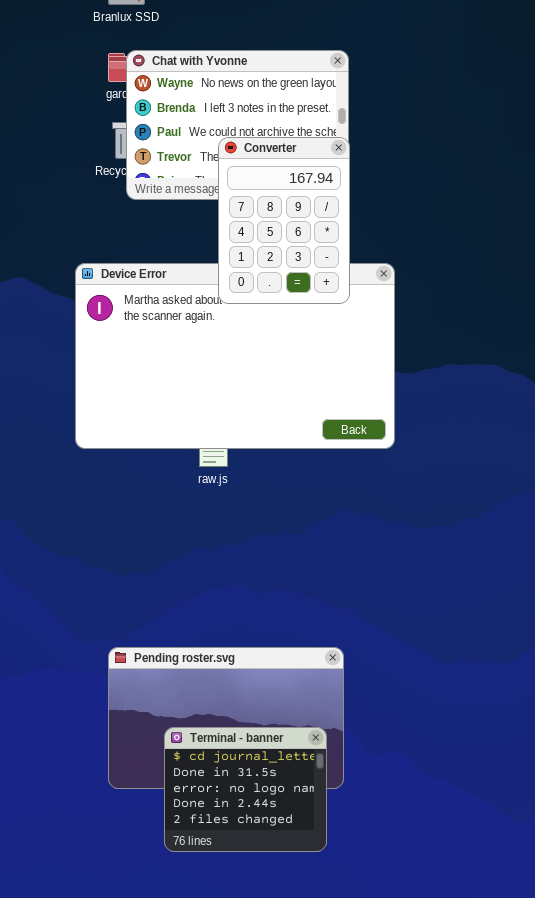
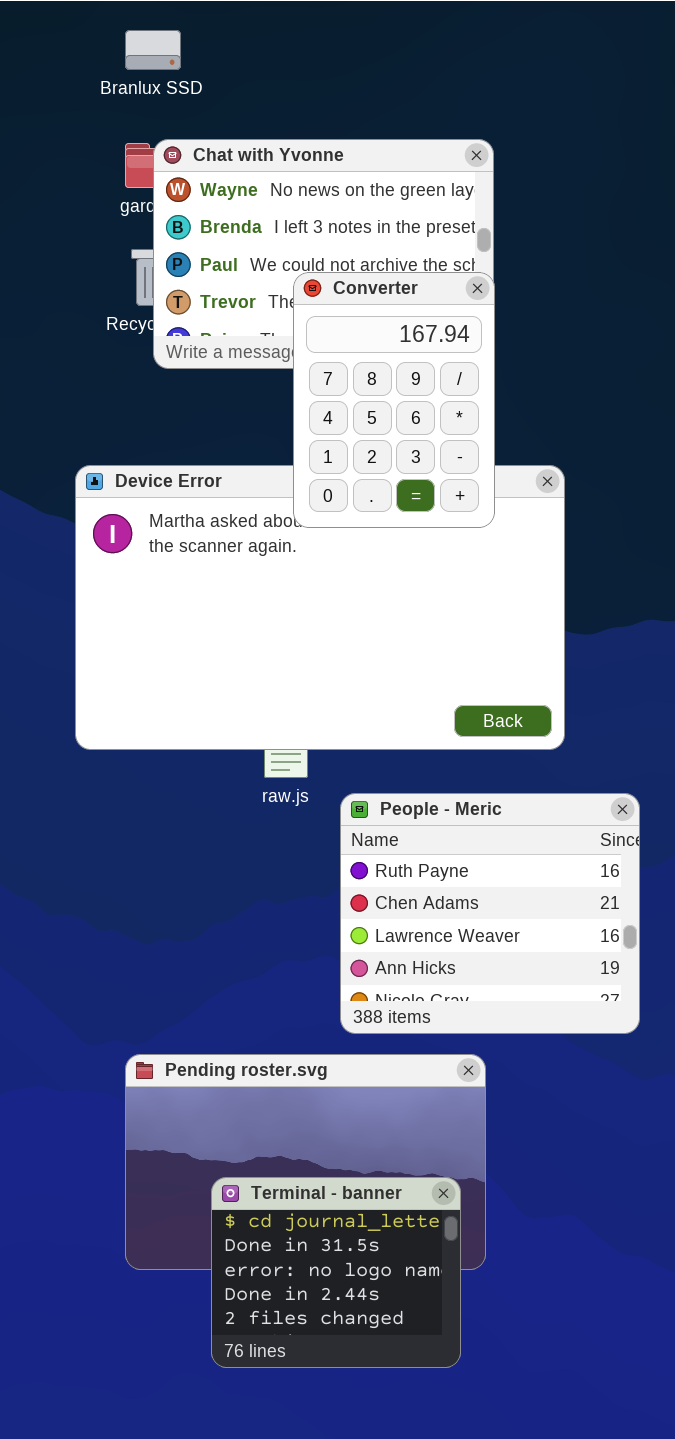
People - Meric: none -> [340,793,640,1034], opened

